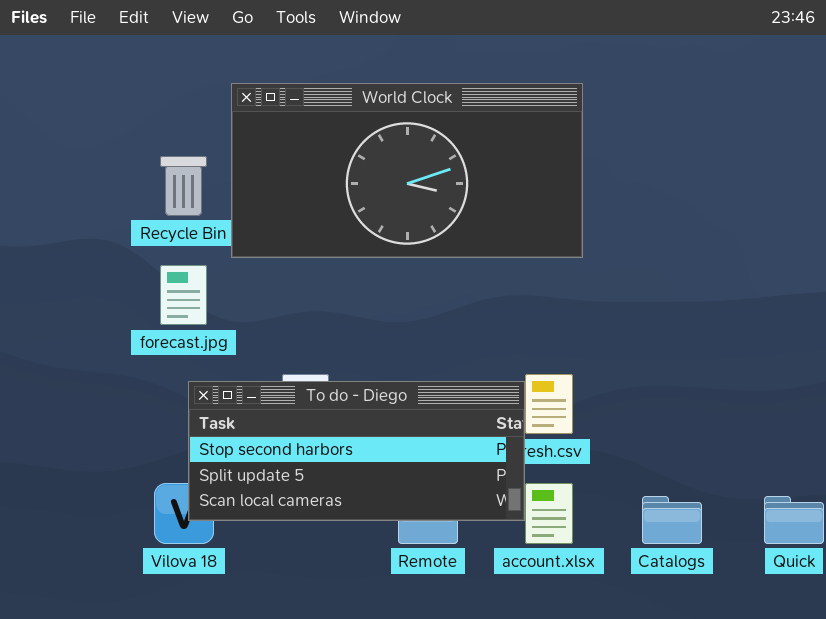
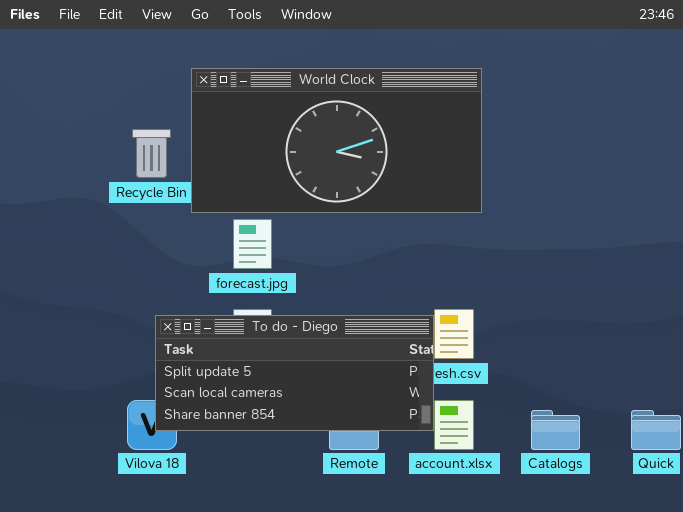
forecast.jpg: [160,265,207,325] -> [233,219,272,269], moved
To do - Diego: [188,381,525,521] -> [155,315,434,431], scrolled down 1 row

